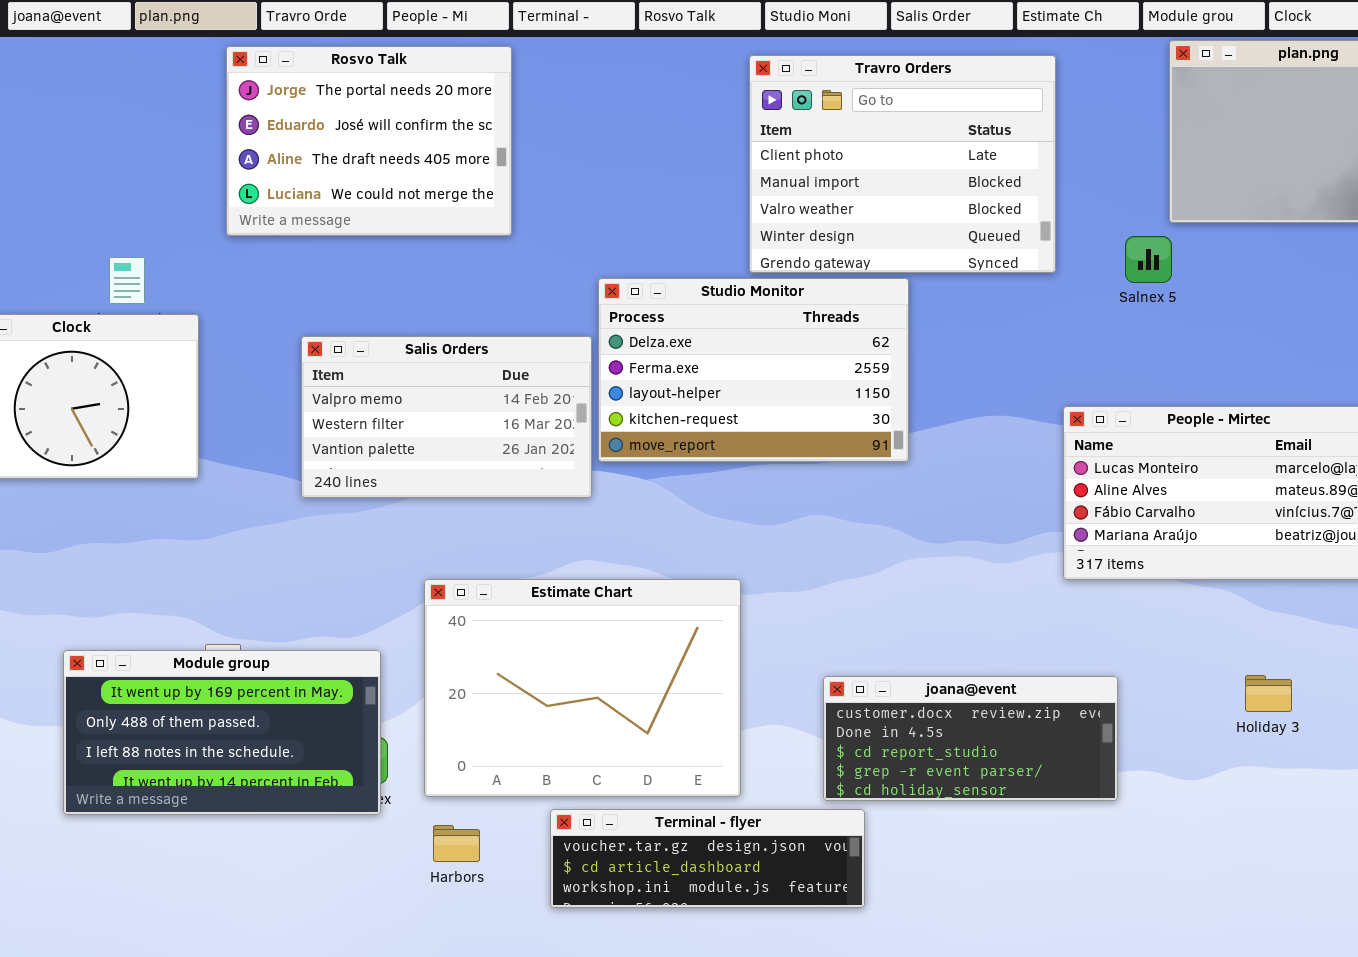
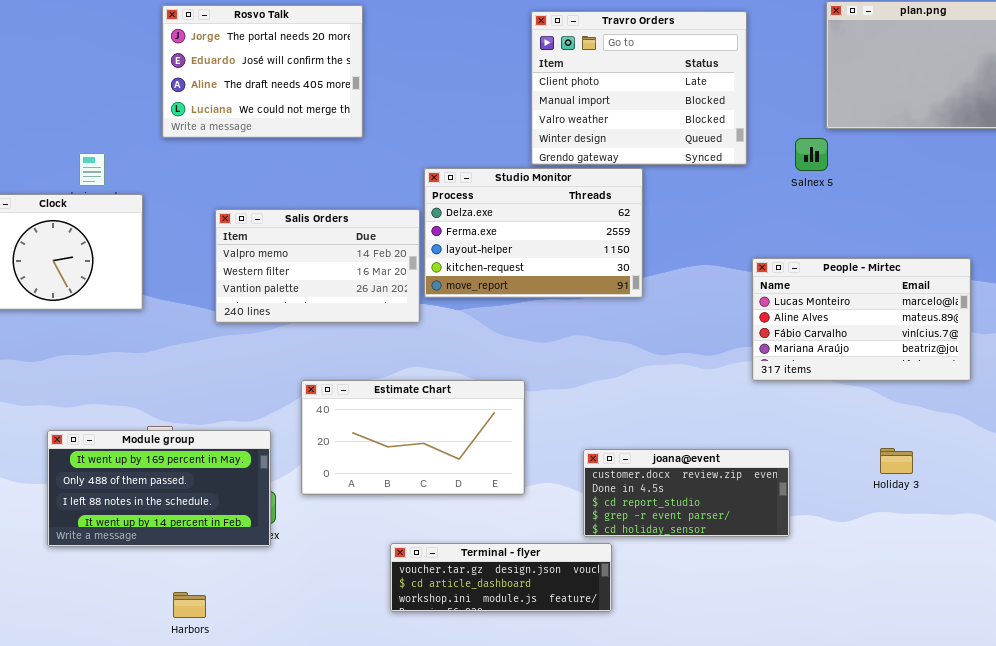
Estimate Chart: [424,579,741,797] -> [301,380,525,495], resized
Harbors: [433,825,480,862] -> [173,592,206,618], moved

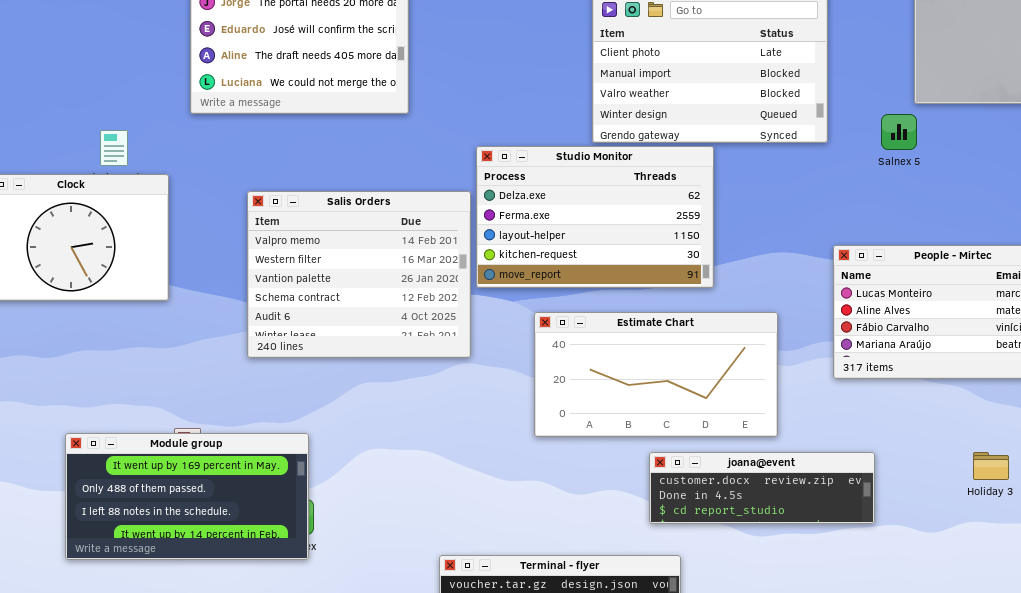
Salis Orders: [215,209,420,323] -> [247,191,471,358], resized
Estimate Chart: [301,380,525,495] -> [534,312,778,437], moved
joana@event: [583,449,790,537] -> [649,452,875,524], resized

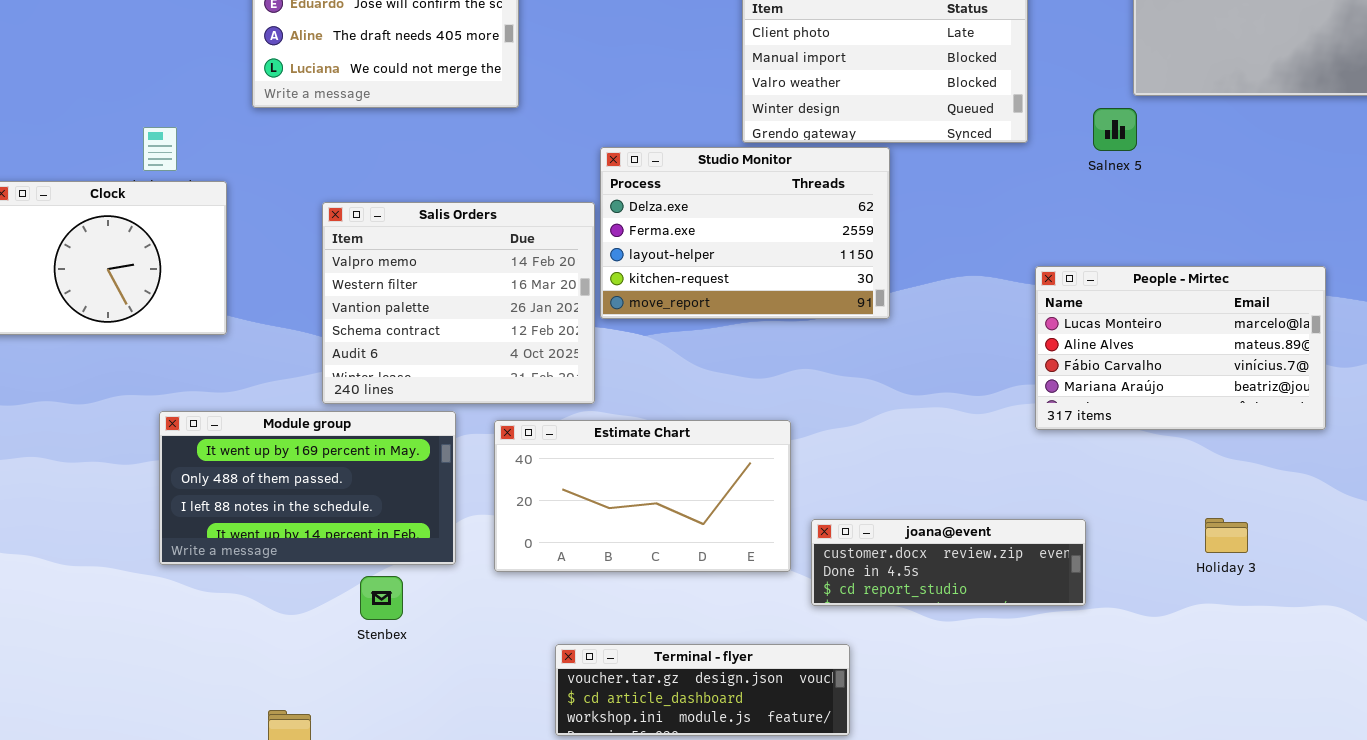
Estimate Chart: [534,312,778,437] -> [494,420,791,572], moved
Module group: [65,433,309,560] -> [159,411,456,565], moved

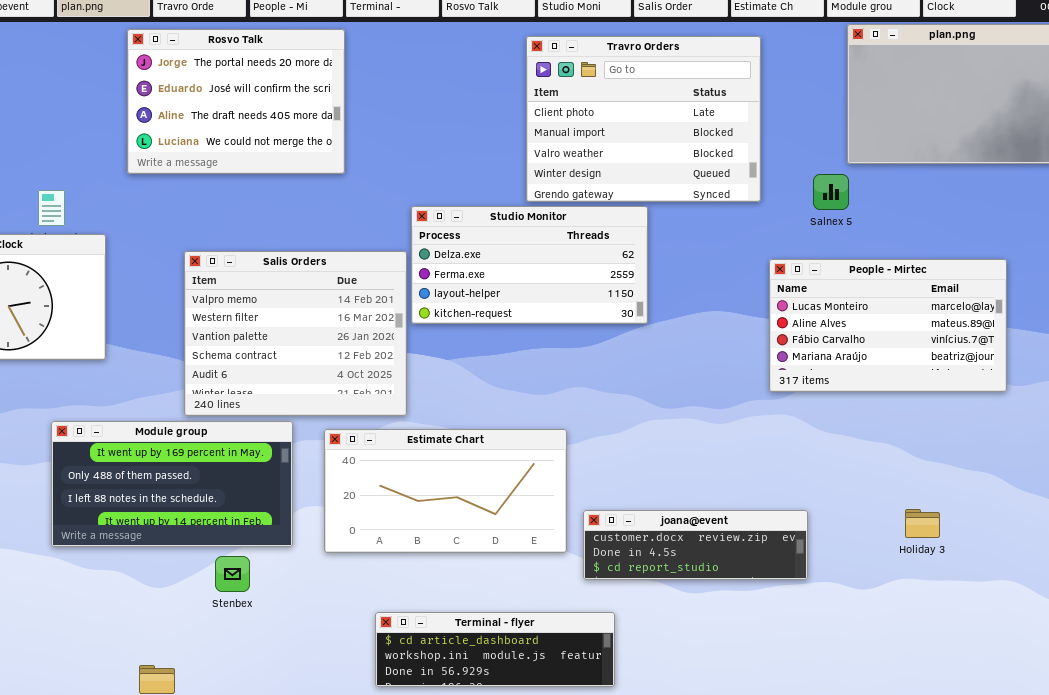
Studio Monitor: [600,147,890,319] -> [411,206,648,324], resized
People - Mirtec: [1035,266,1326,430] -> [769,259,1007,392], moved
Terminal - flyer: [555,644,850,736] -> [375,612,615,687], scrolled down 1 row

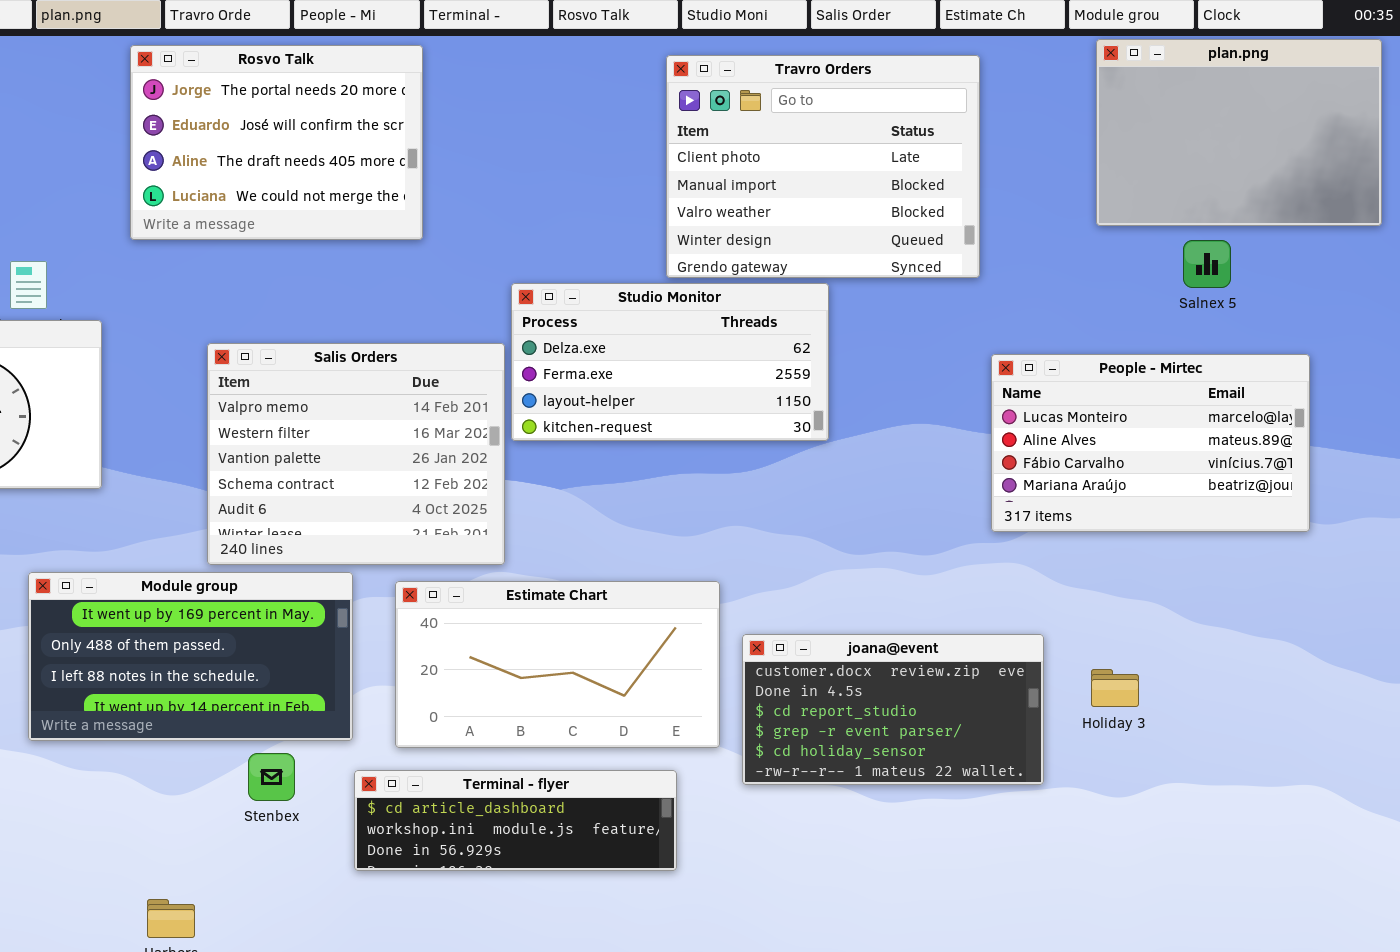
Salnex 5: [813,174,849,210] -> [1183,240,1231,288], moved
Holiday 3: [905,509,940,538] -> [1091,669,1139,707], moved
joana@event: [583,510,808,580] -> [742,634,1044,785], resized
Terminal - flyer: [375,612,615,687] -> [354,770,677,871], moved

